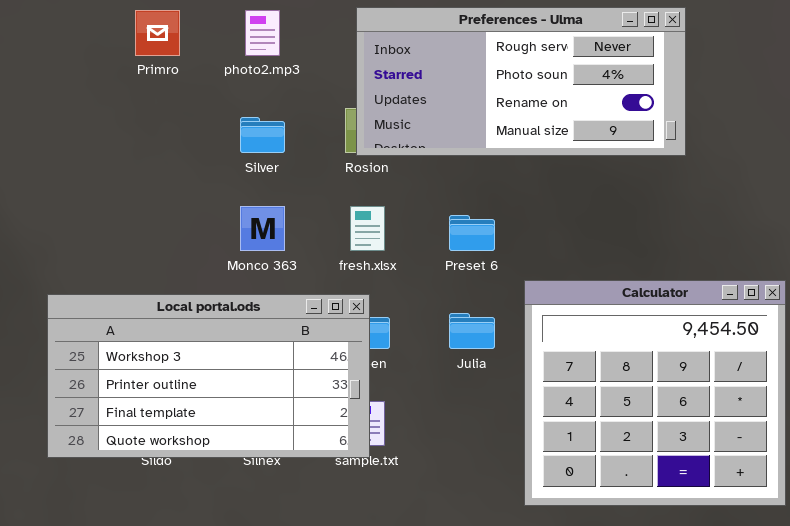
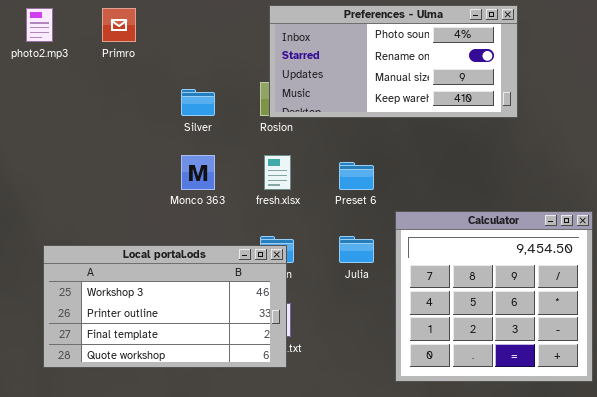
Preferences - Ulma: [356,7,686,156] -> [269,5,518,118], scrolled down 1 row
photo2.mp3: [245,10,280,56] -> [26,8,53,42], moved
Local portal.ods: [47,294,370,458] -> [43,245,287,368], moved

